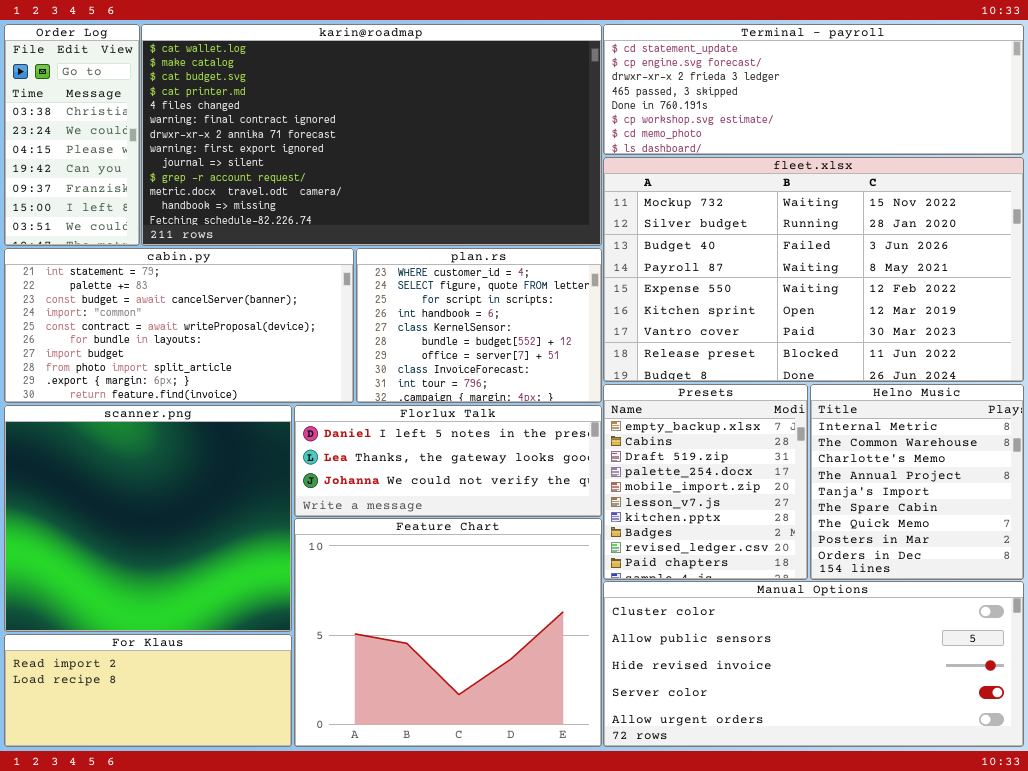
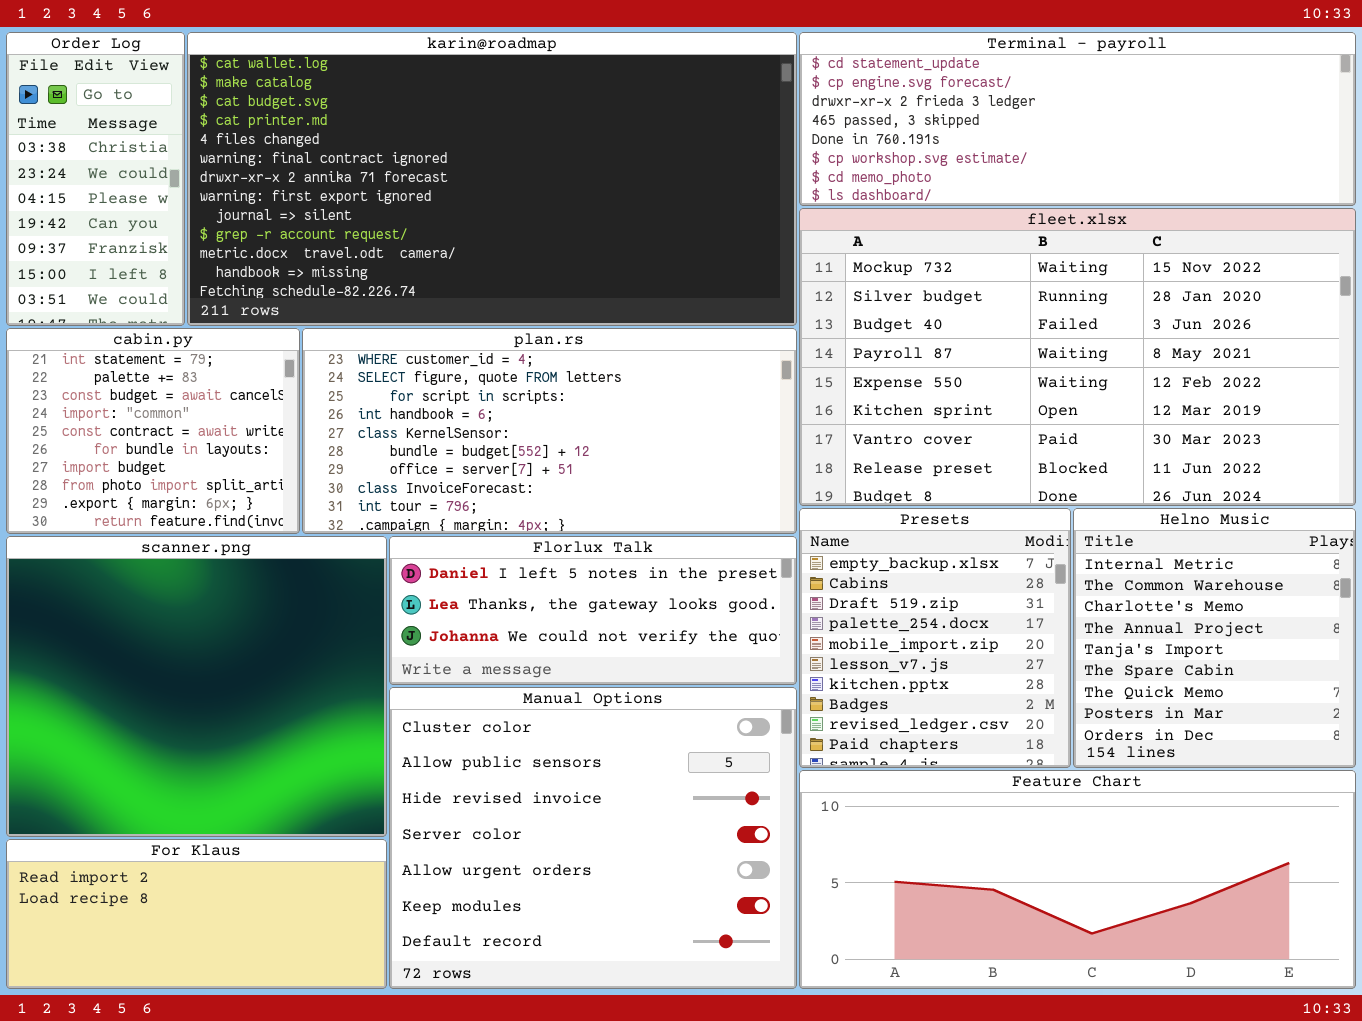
cabin.py: [4,248,354,403] -> [6,328,300,534], resized
plan.rs: [356,248,602,403] -> [302,328,797,534], resized
Feature Chart: [294,518,602,747] -> [799,770,1356,989], moved, resized
Manual Options: [603,581,1024,747] -> [389,687,797,989], moved, resized

